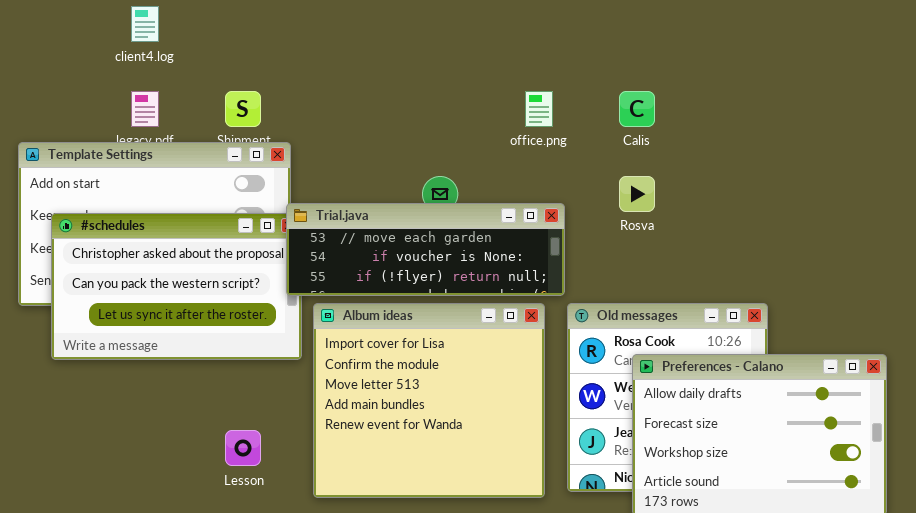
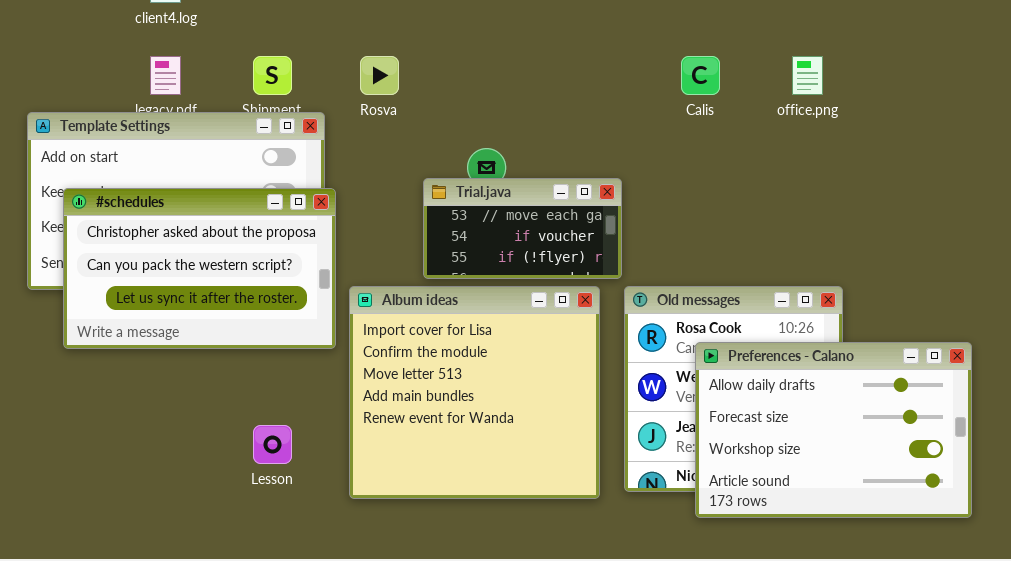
office.png: [525,91,553,127] -> [792,56,823,95], moved
Rosva: [619,176,655,212] -> [360,56,399,95], moved
Trial.java: [286,203,565,296] -> [423,178,622,279], resized

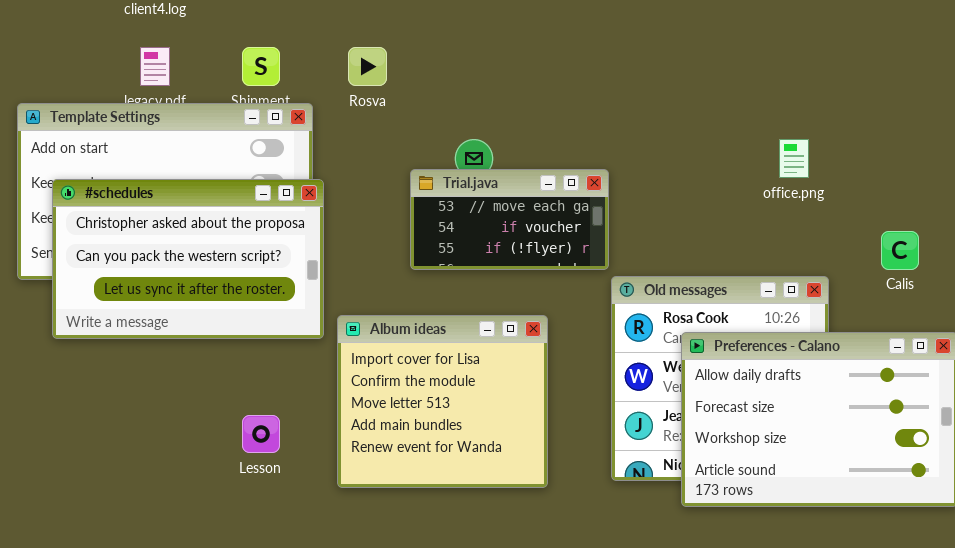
Calis: [681,56,720,95] -> [881,231,919,270], moved
office.png: [792,56,823,95] -> [779,139,809,178], moved
Album ideas: [349,286,600,499] -> [337,315,548,488], resized

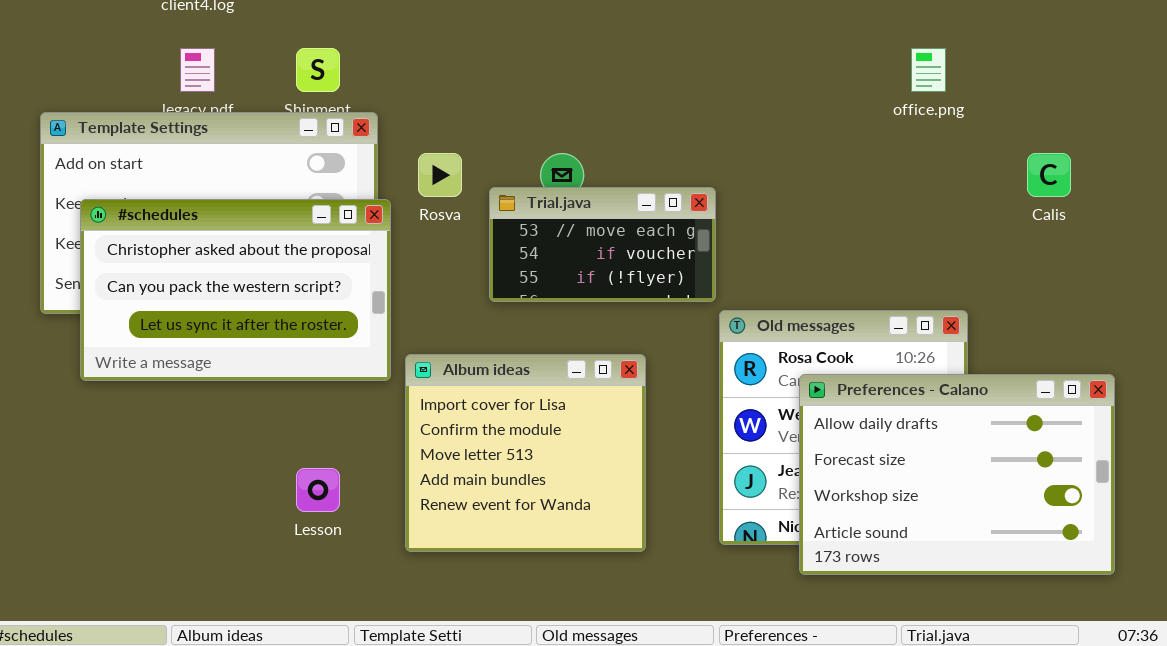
Rosva: [348,47,387,86] -> [418,153,462,197], moved
office.png: [779,139,809,178] -> [911,48,946,92], moved
Calis: [881,231,919,270] -> [1027,153,1071,197], moved

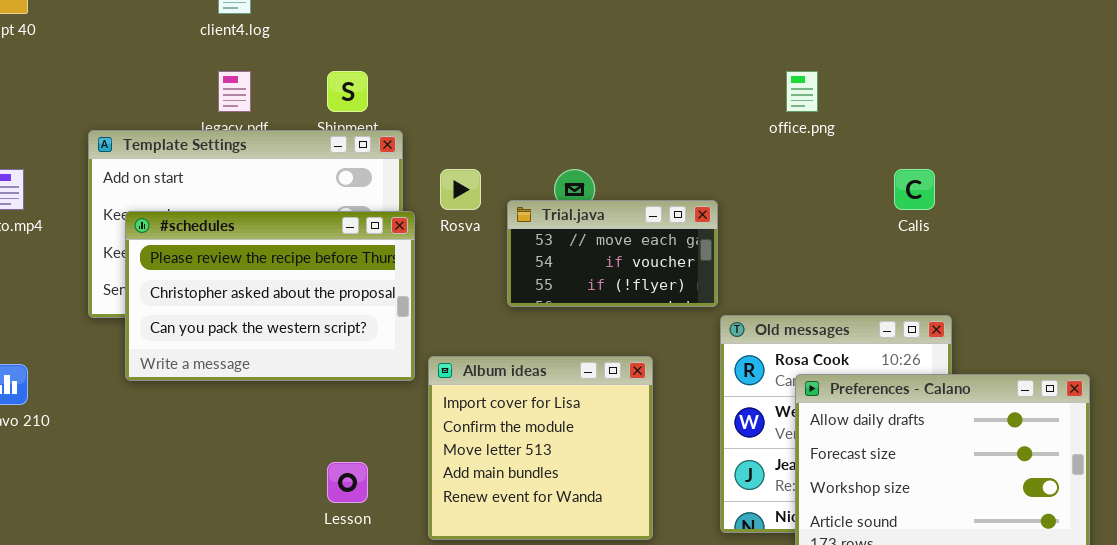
office.png: [911,48,946,92] -> [786,71,818,112], moved
Calis: [1027,153,1071,197] -> [894,169,935,210], moved
#schedules: [80,199,391,381] -> [125,211,415,381], scrolled up 1 row

